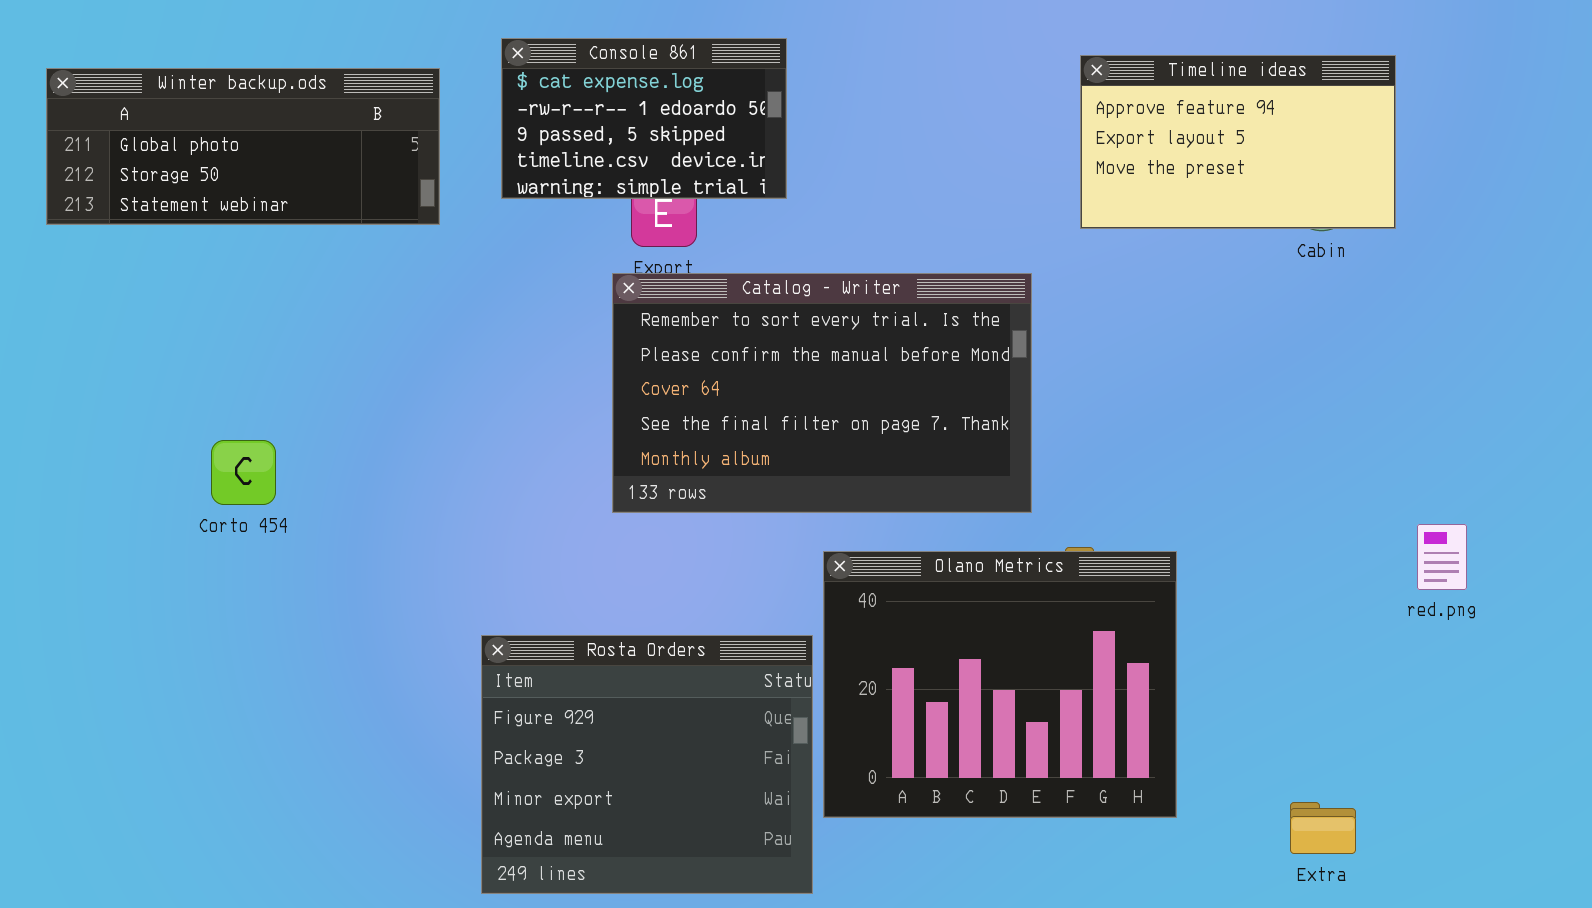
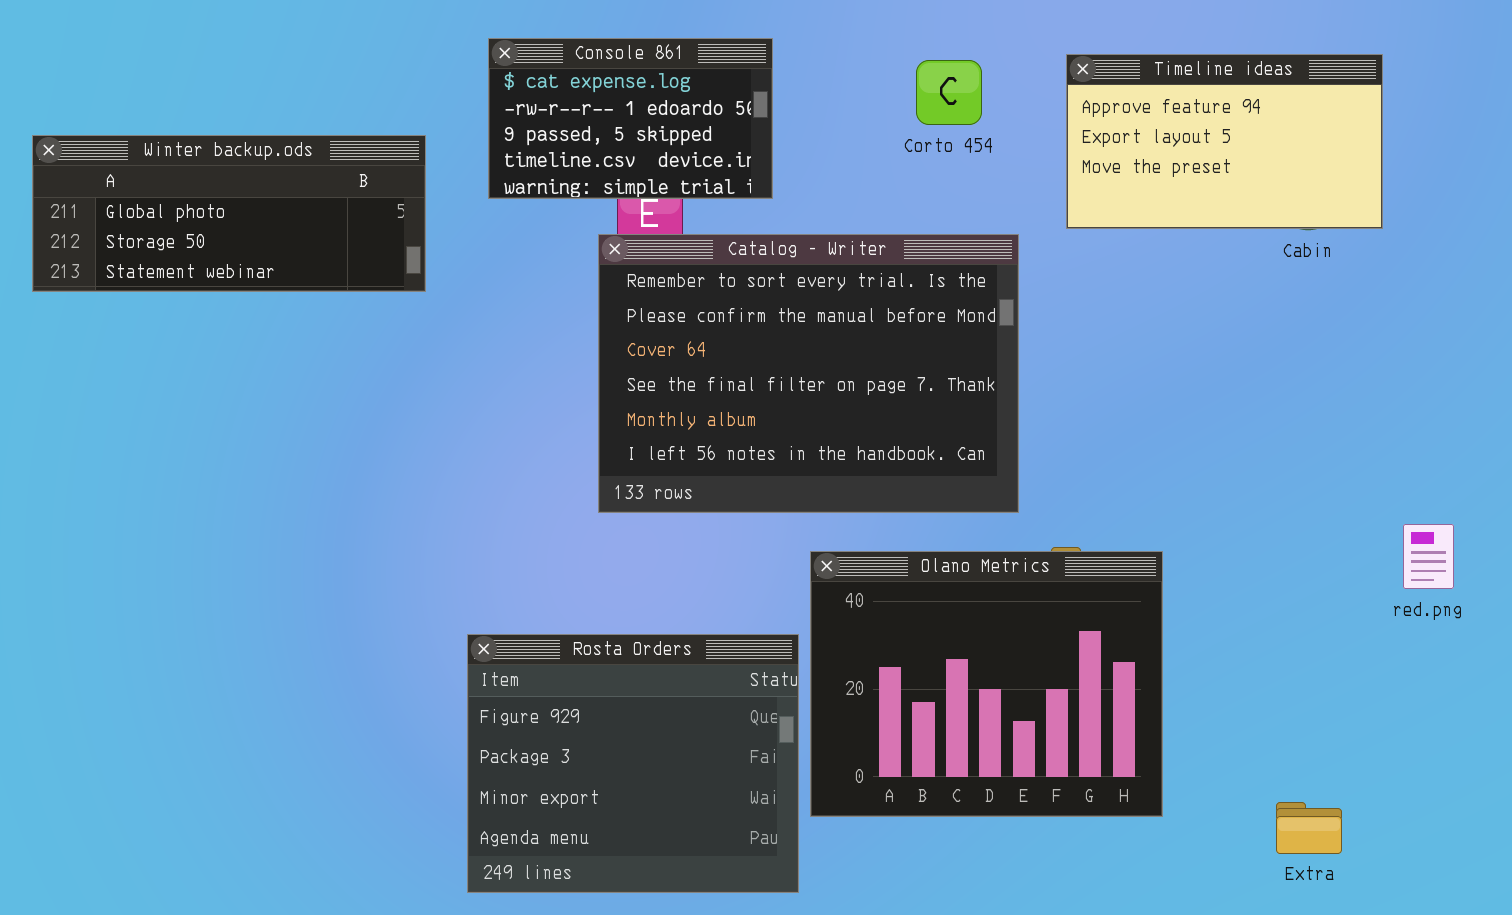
Winter backup.ods: [46,68,440,225] -> [32,135,426,292], moved
Catalog - Writer: [612,273,1032,513] -> [598,234,1019,513], resized
Corto 454: [211,440,276,505] -> [916,60,982,125], moved

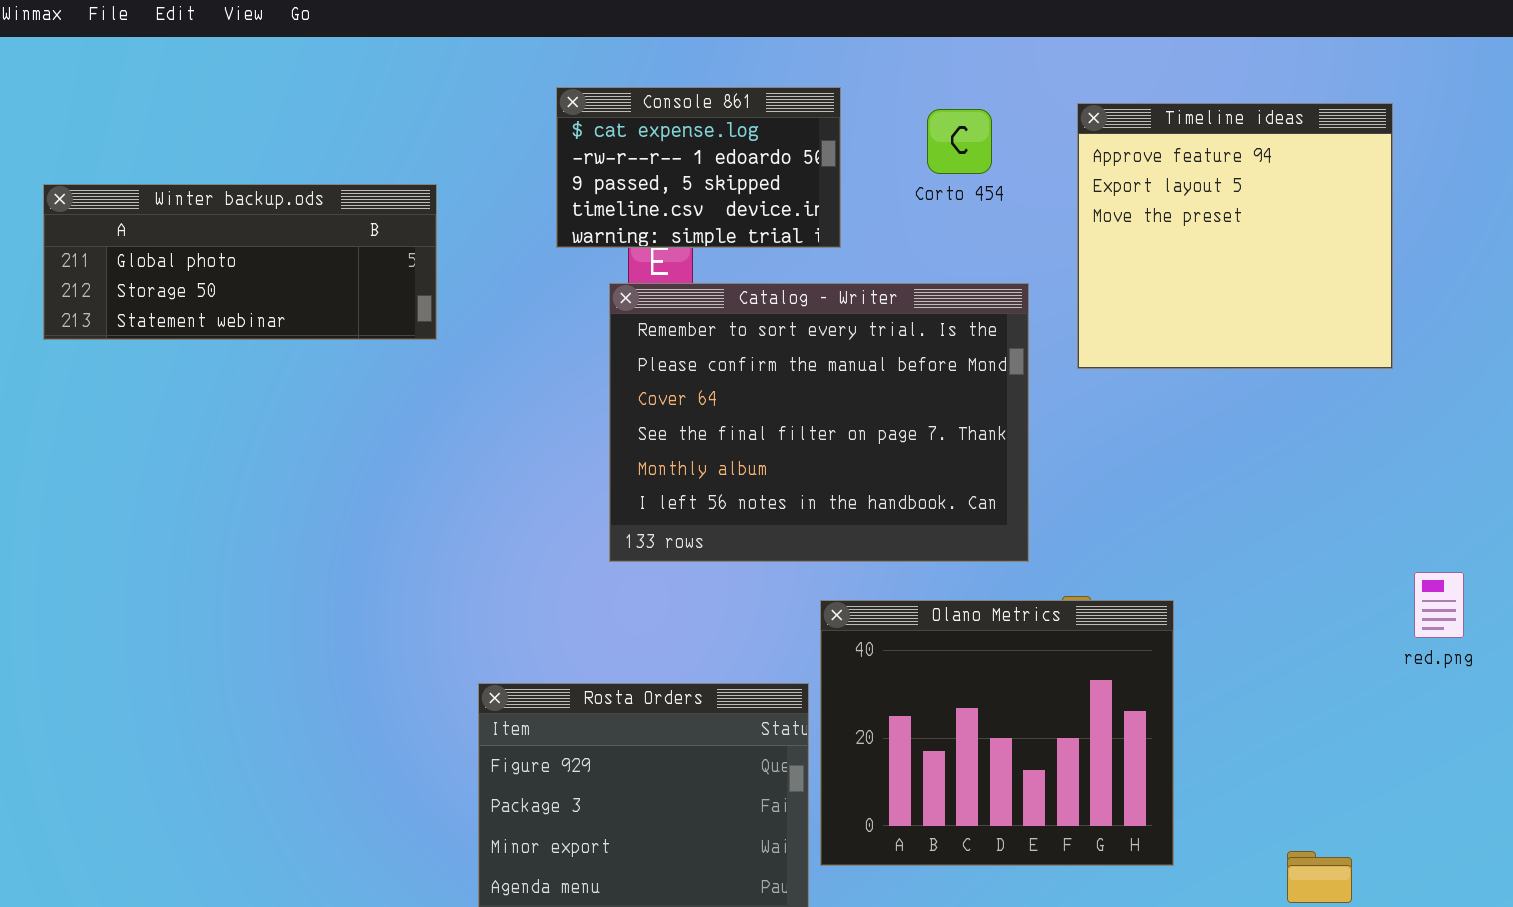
Console 861: [488,38,773,199] -> [556,87,841,248], moved
Timeline ideas: [1066,54,1383,229] -> [1077,103,1393,369], resized

